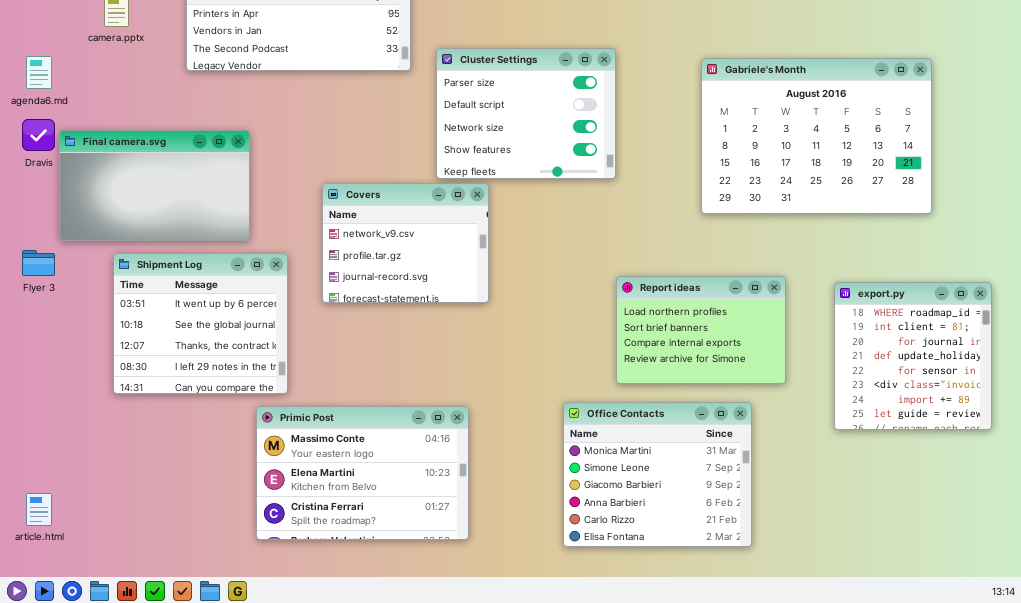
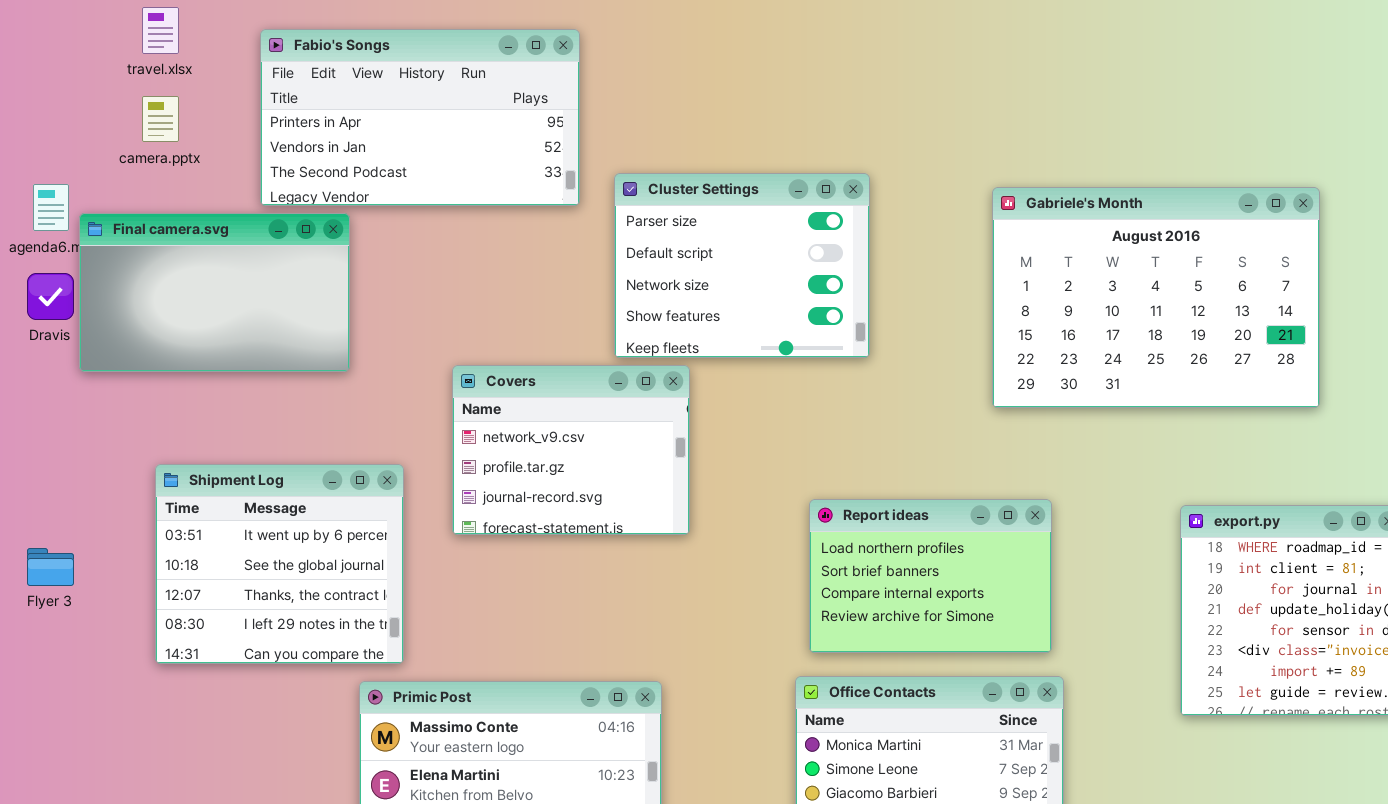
Final camera.svg: [59,130,250,241] -> [79,213,350,372], moved
Flyer 3: [22,250,55,276] -> [27,548,74,586], moved
Report ideas: [616,276,786,384] -> [809,499,1052,653], moved

